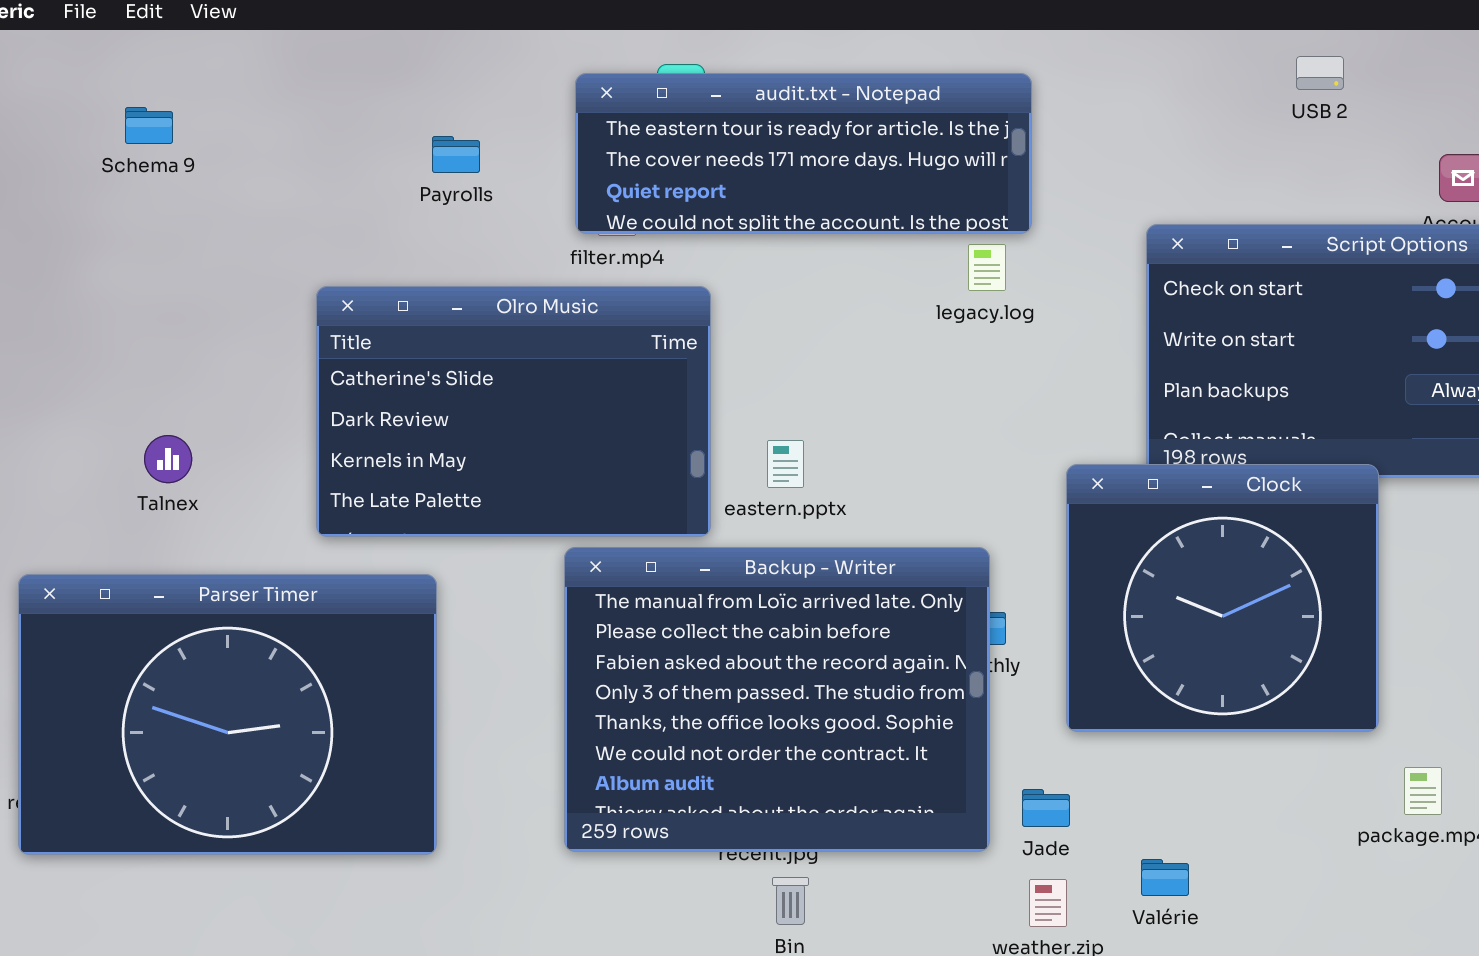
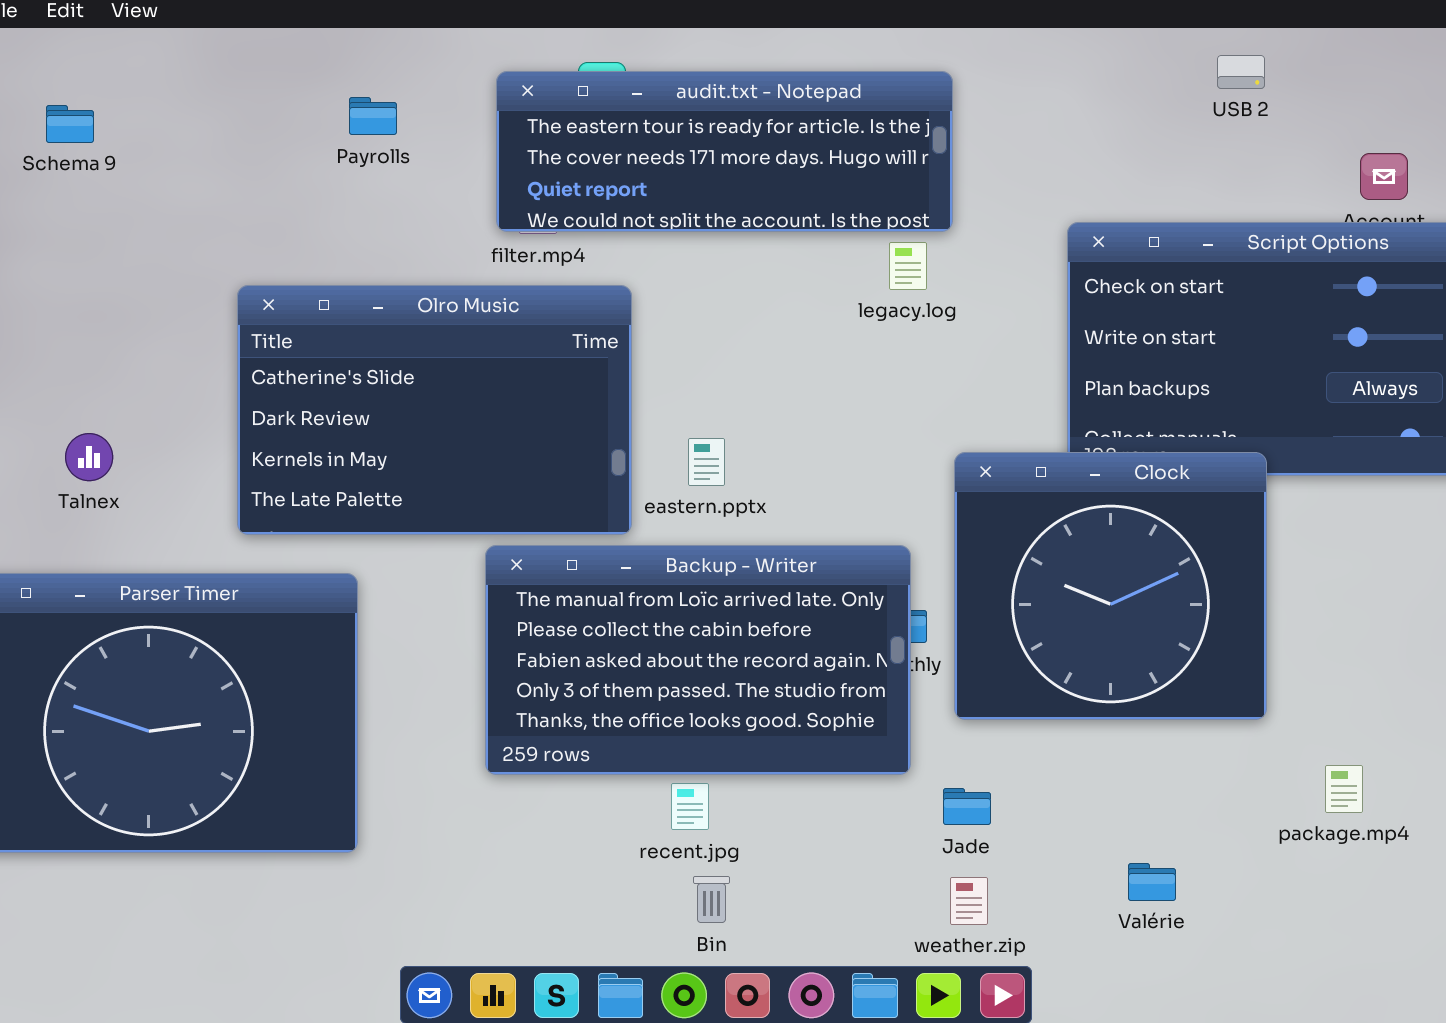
Payrolls: [432,136,480,173] -> [349,97,397,135], moved
Clock: [1066,464,1379,732] -> [954,452,1267,720], moved
Backup - Writer: [564,547,990,852] -> [485,545,911,775], resized
Valérie: [1141,859,1189,896] -> [1128,863,1176,901], moved

